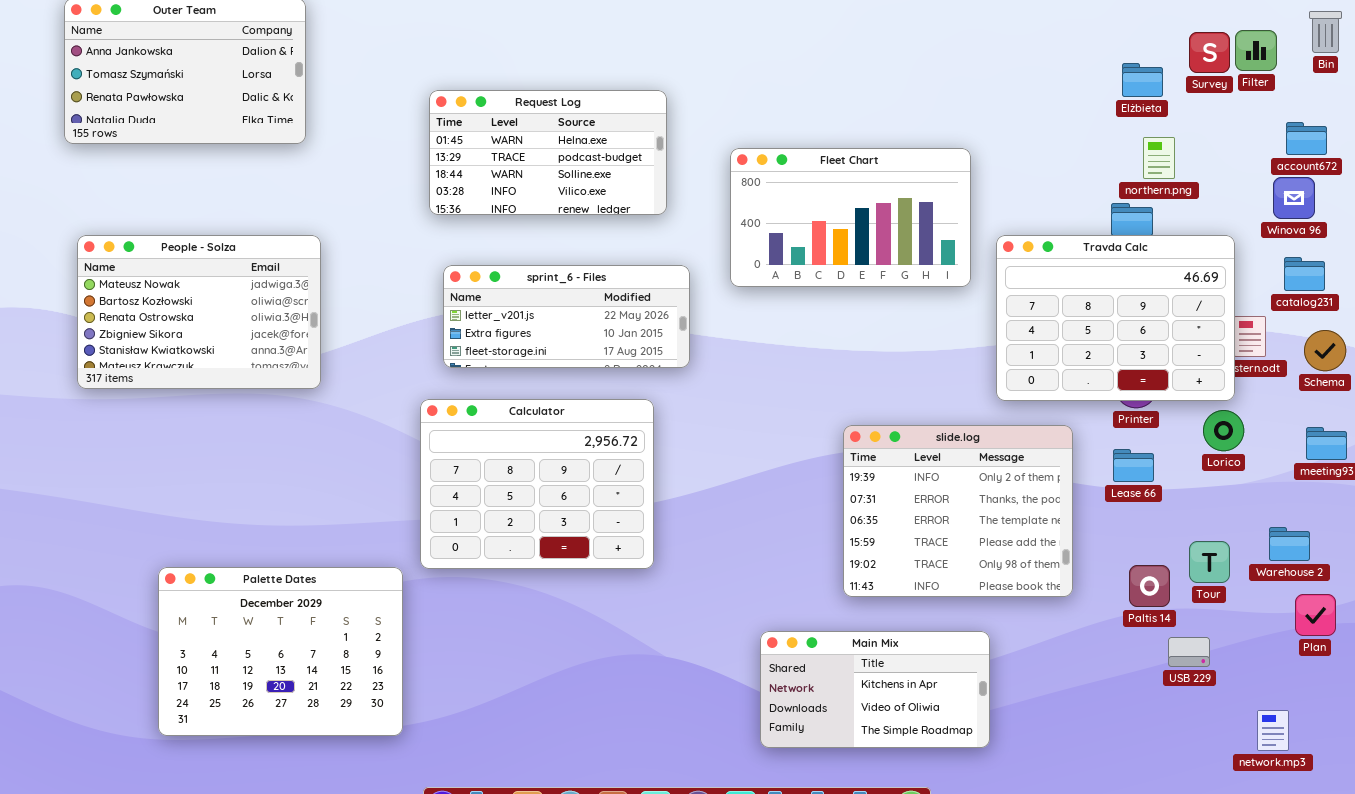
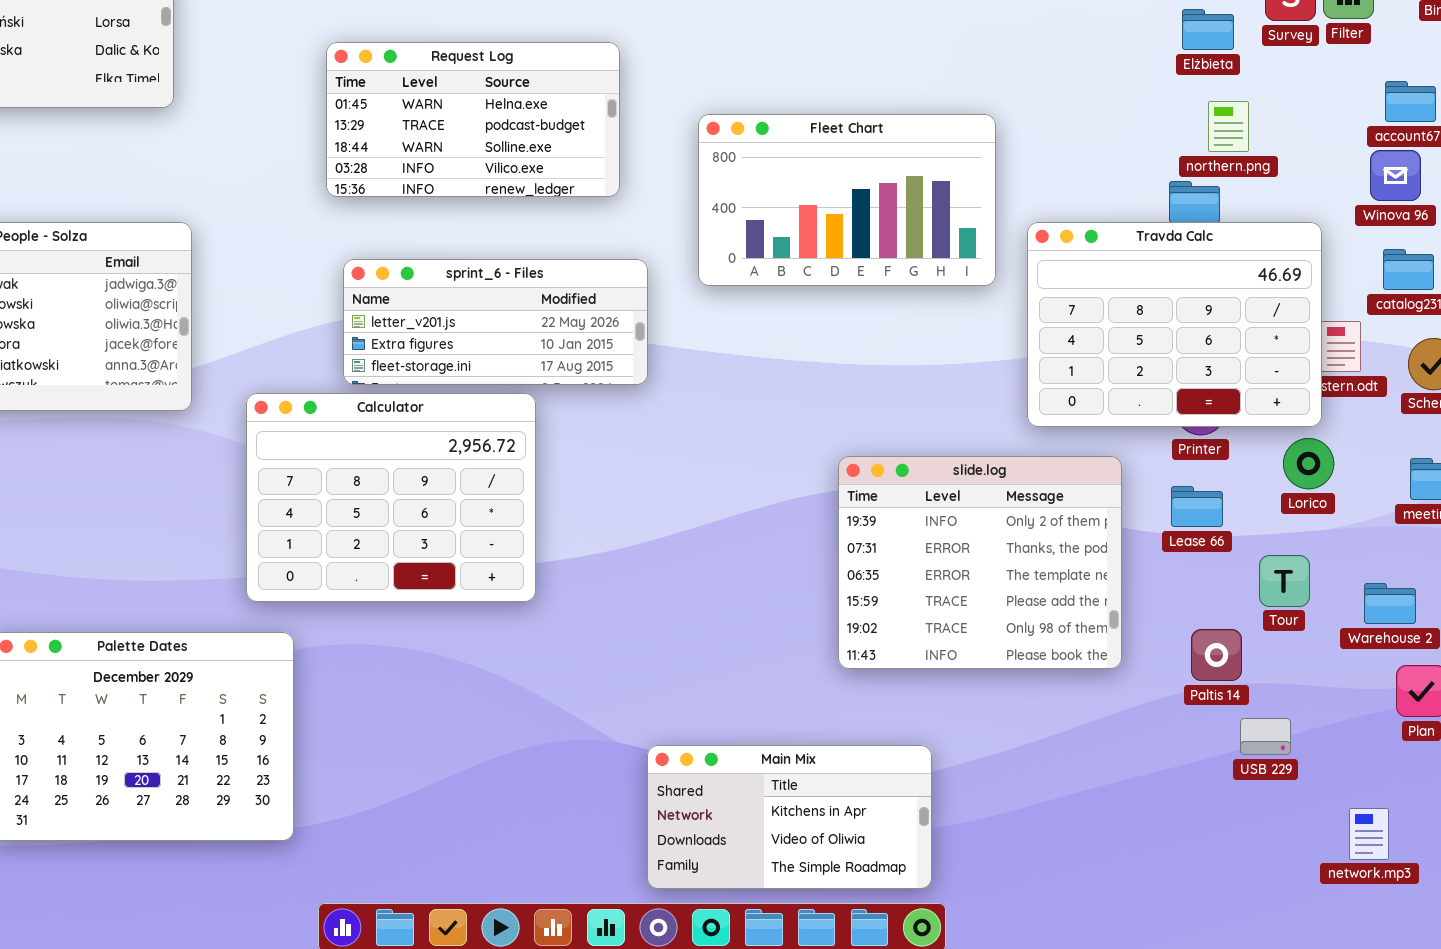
Calculator: [420,399,654,569] -> [246,393,536,602], moved
Tour: [1189,541,1230,583] -> [1259,555,1310,607], moved
Main Mix: [760,631,990,748] -> [647,745,932,889], moved

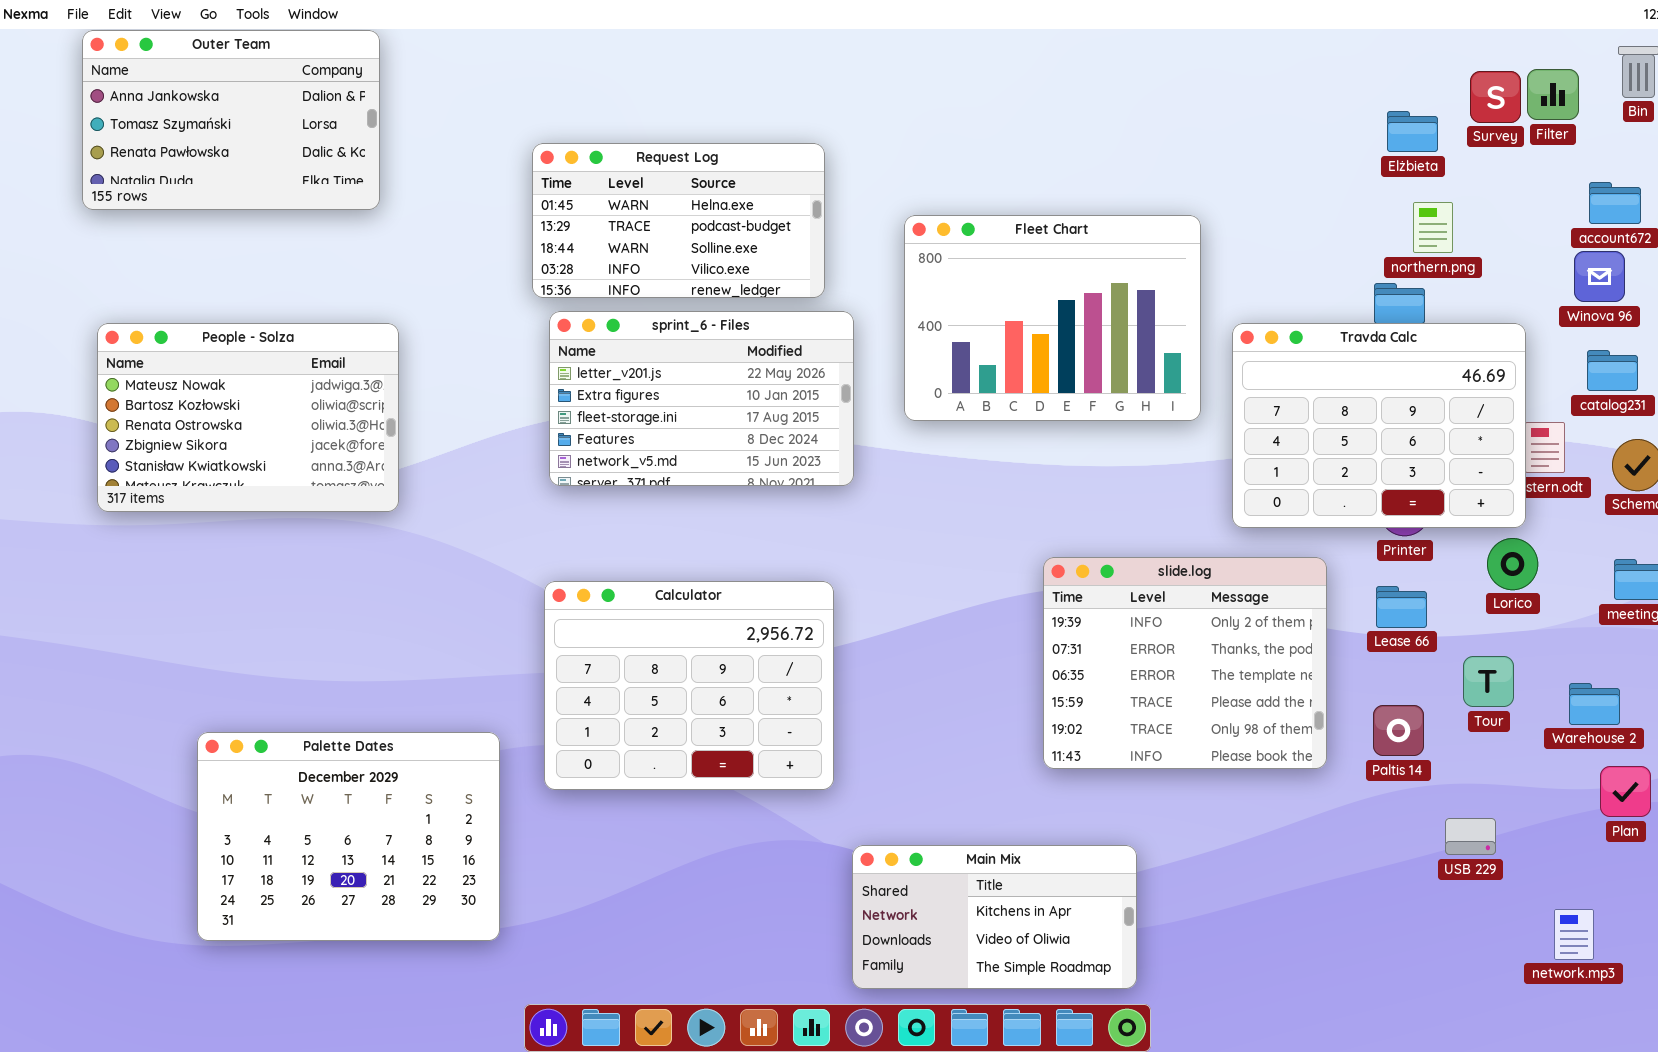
Fleet Chart: [698,114,996,286] -> [904,215,1201,421], resized
sprint_6 - Files: [343,259,648,385] -> [549,311,854,486], resized
Calculator: [246,393,536,602] -> [544,581,834,790], moved
Paltis 14: [1191,629,1242,681] -> [1373,705,1424,756], moved

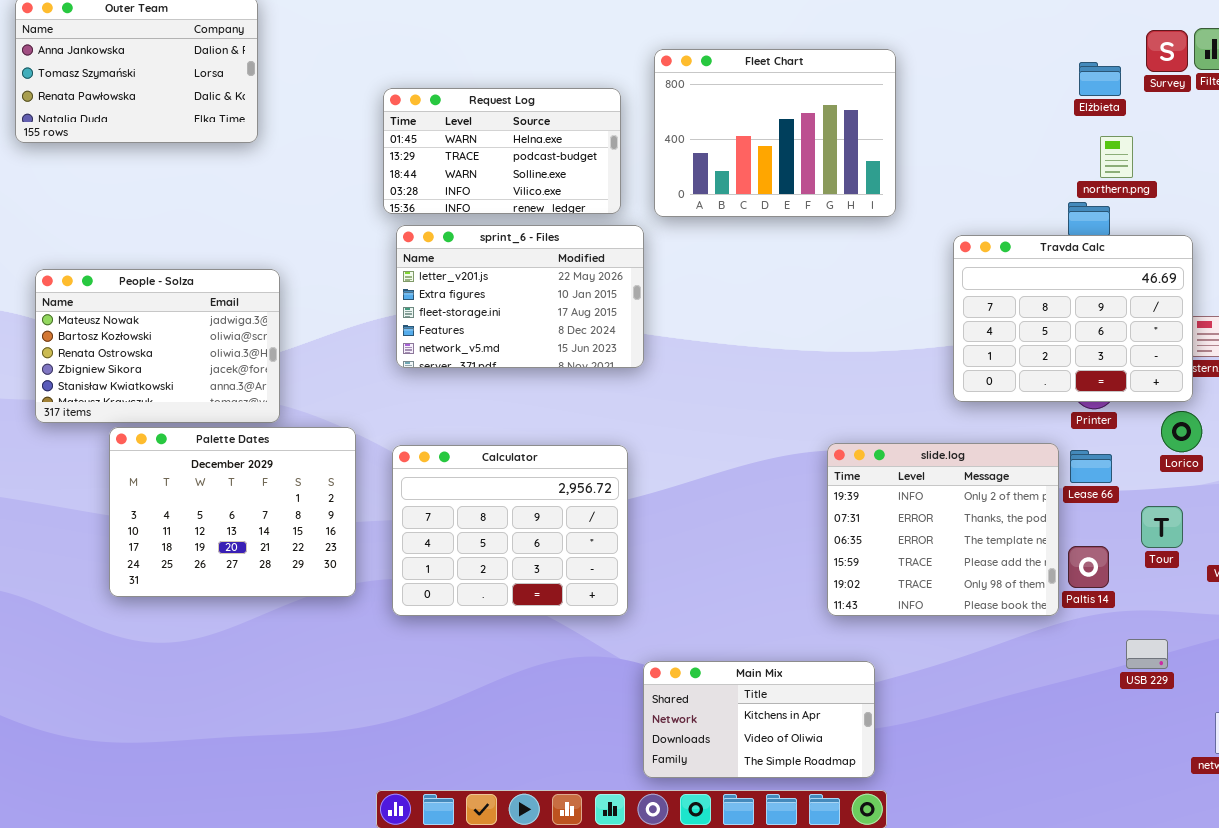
Fleet Chart: [904,215,1201,421] -> [654,49,896,217], moved
People - Solza: [97,323,399,512] -> [35,269,280,423], moved
slide.log: [1043,557,1327,769] -> [827,443,1059,616], moved
Palette Dates: [197,732,500,941] -> [109,427,356,597], moved

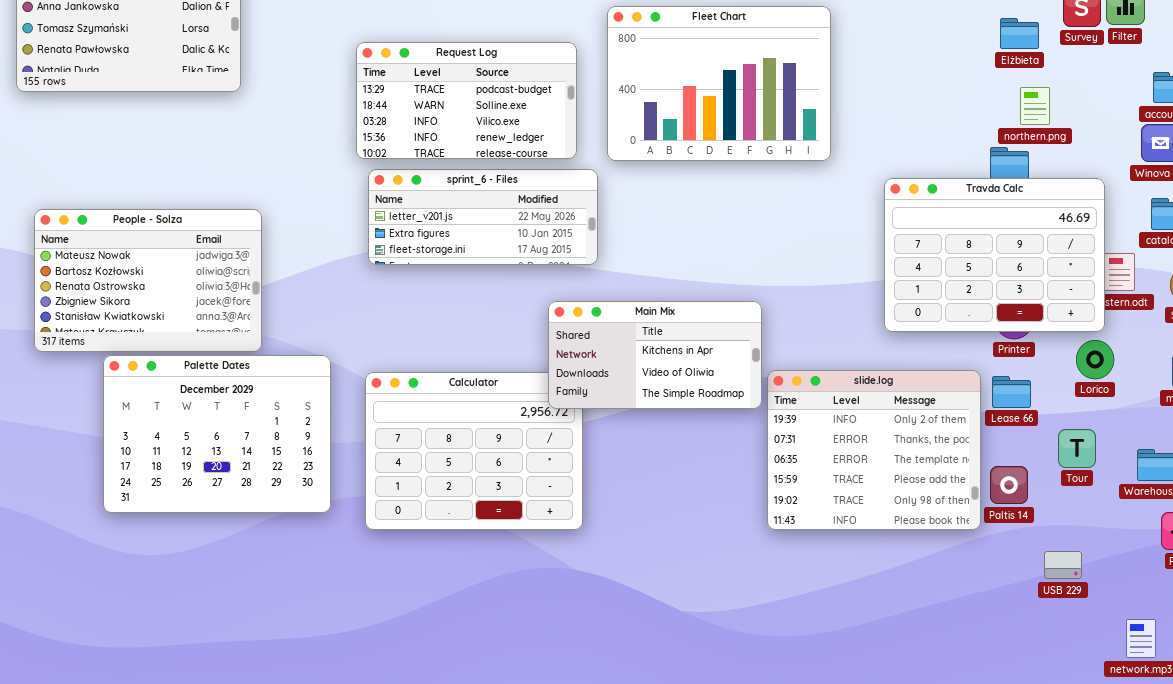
Request Log: [383,88,621,214] -> [356,42,577,159], scrolled down 1 row
sprint_6 - Files: [396,225,644,368] -> [368,169,598,265], resized
Main Mix: [643,661,875,778] -> [548,301,762,409], moved

